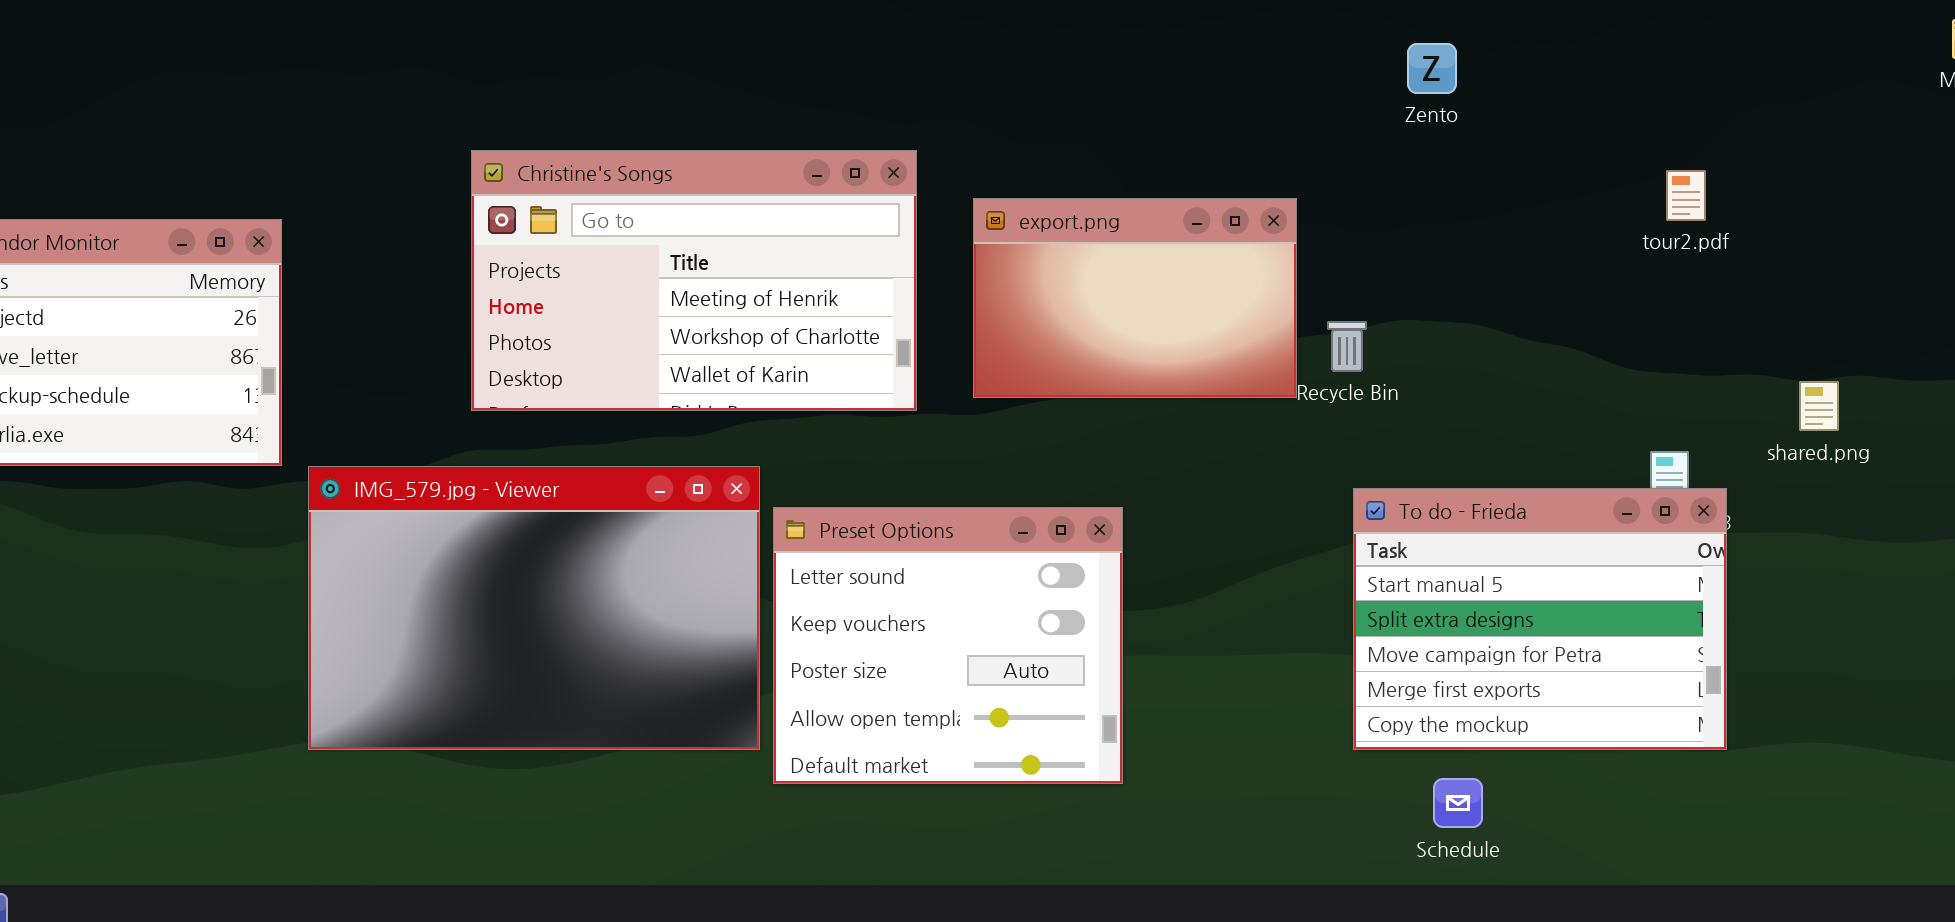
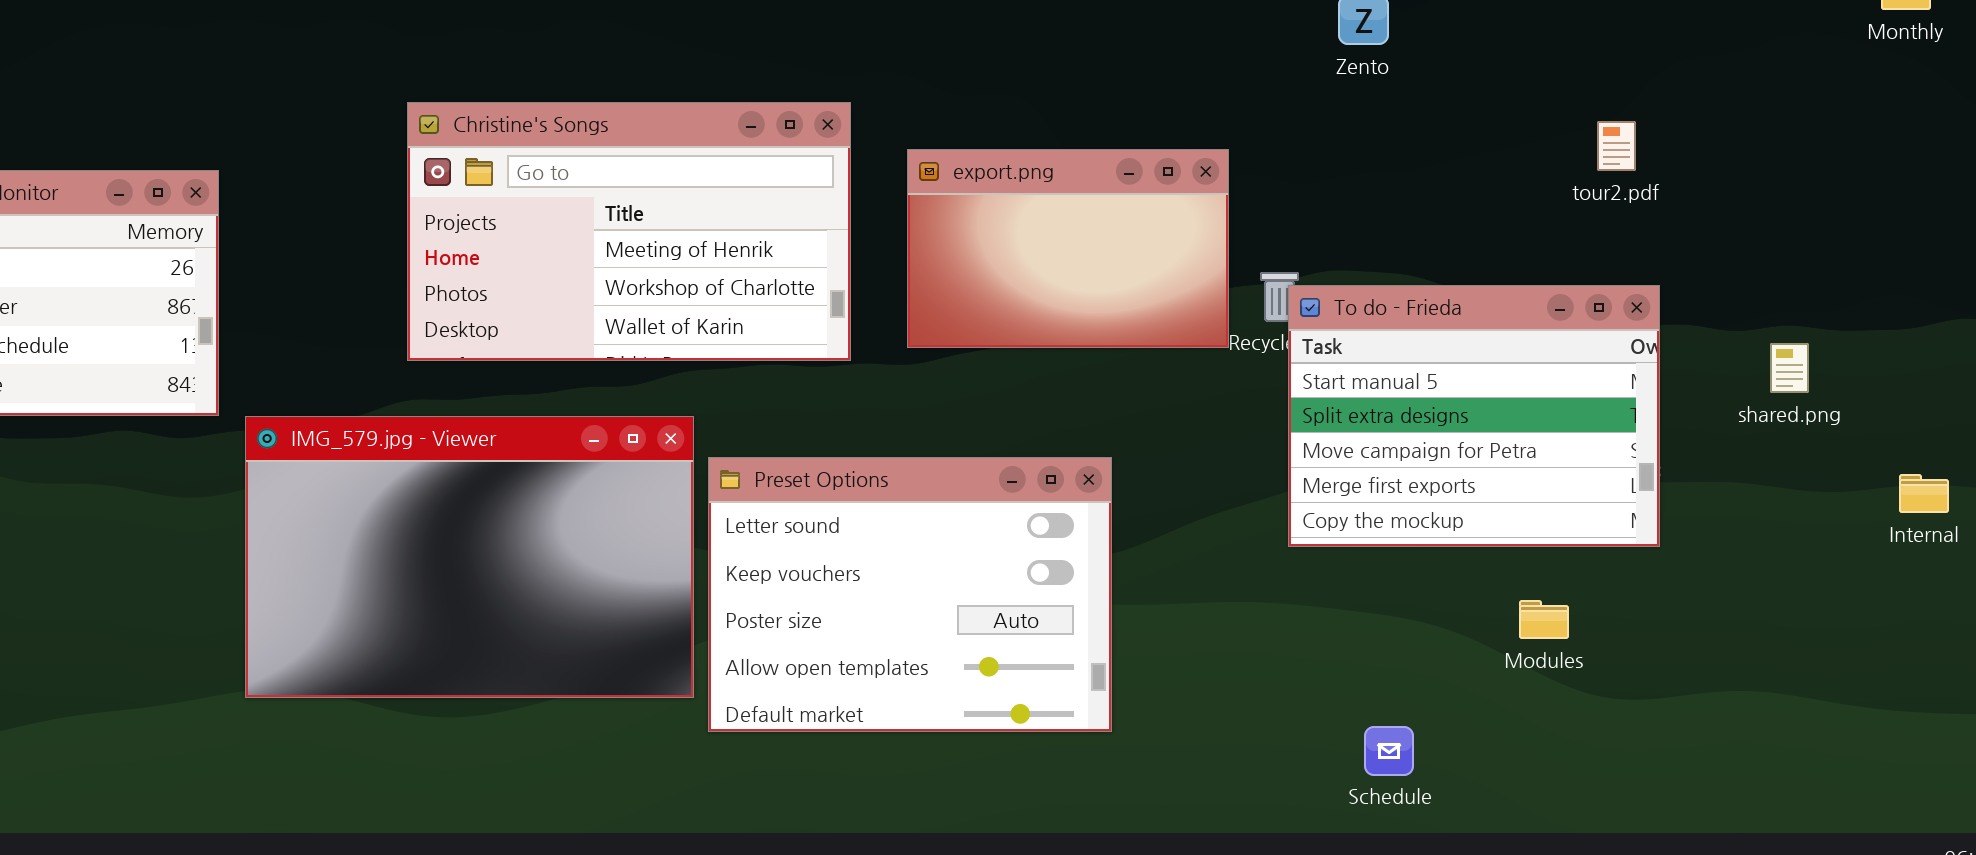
shared.png: [1799,381,1839,431] -> [1770,343,1809,393], moved
To do - Frieda: [1353,488,1727,750] -> [1288,285,1660,547], moved
Preset Options: [773,507,1123,784] -> [708,457,1112,732], resized

